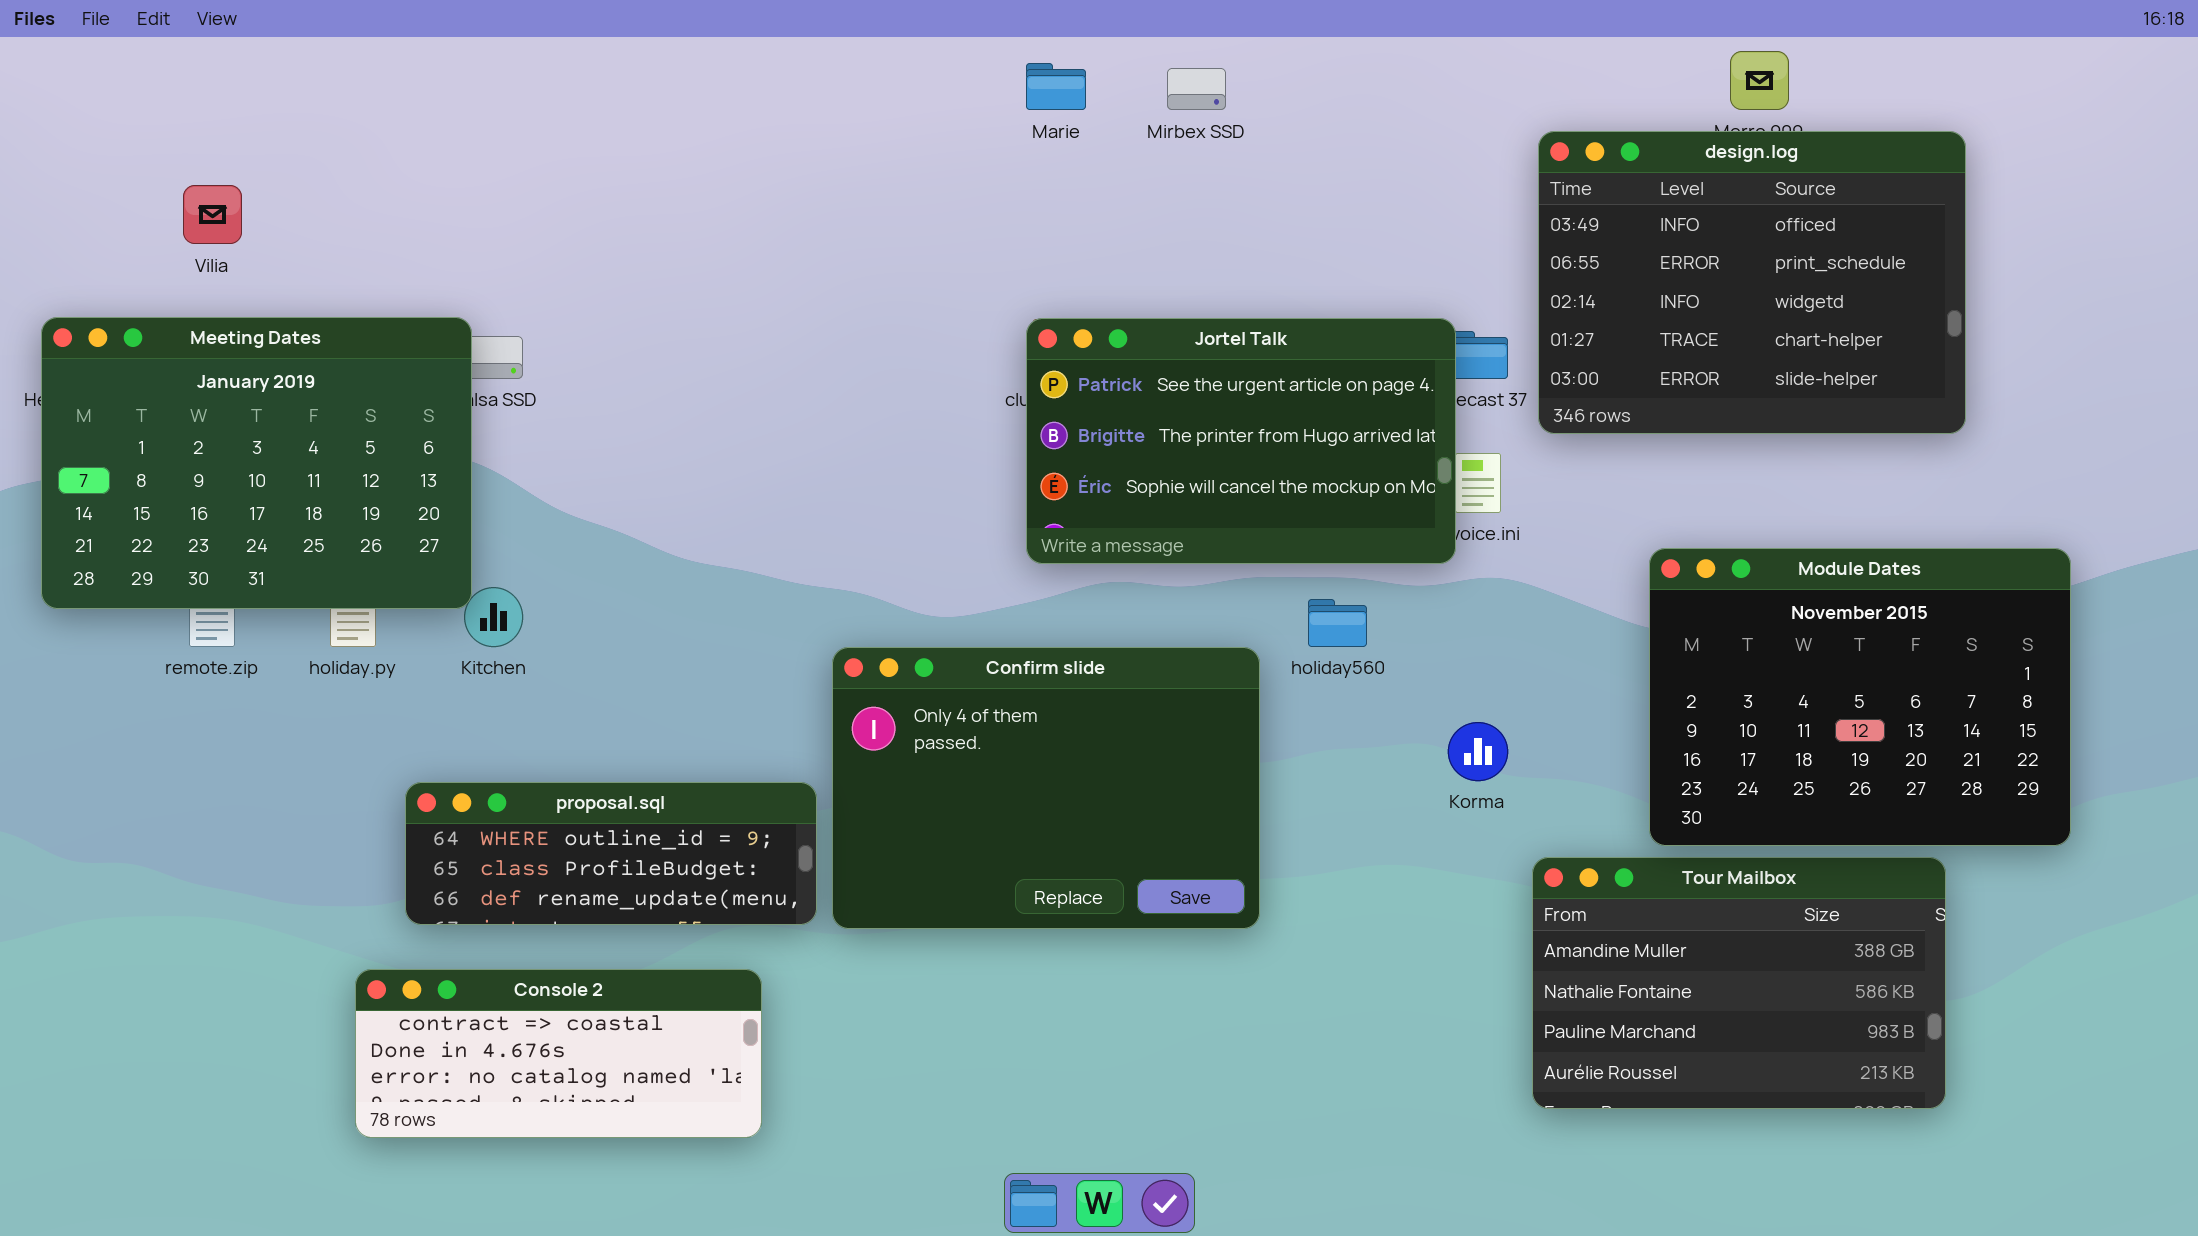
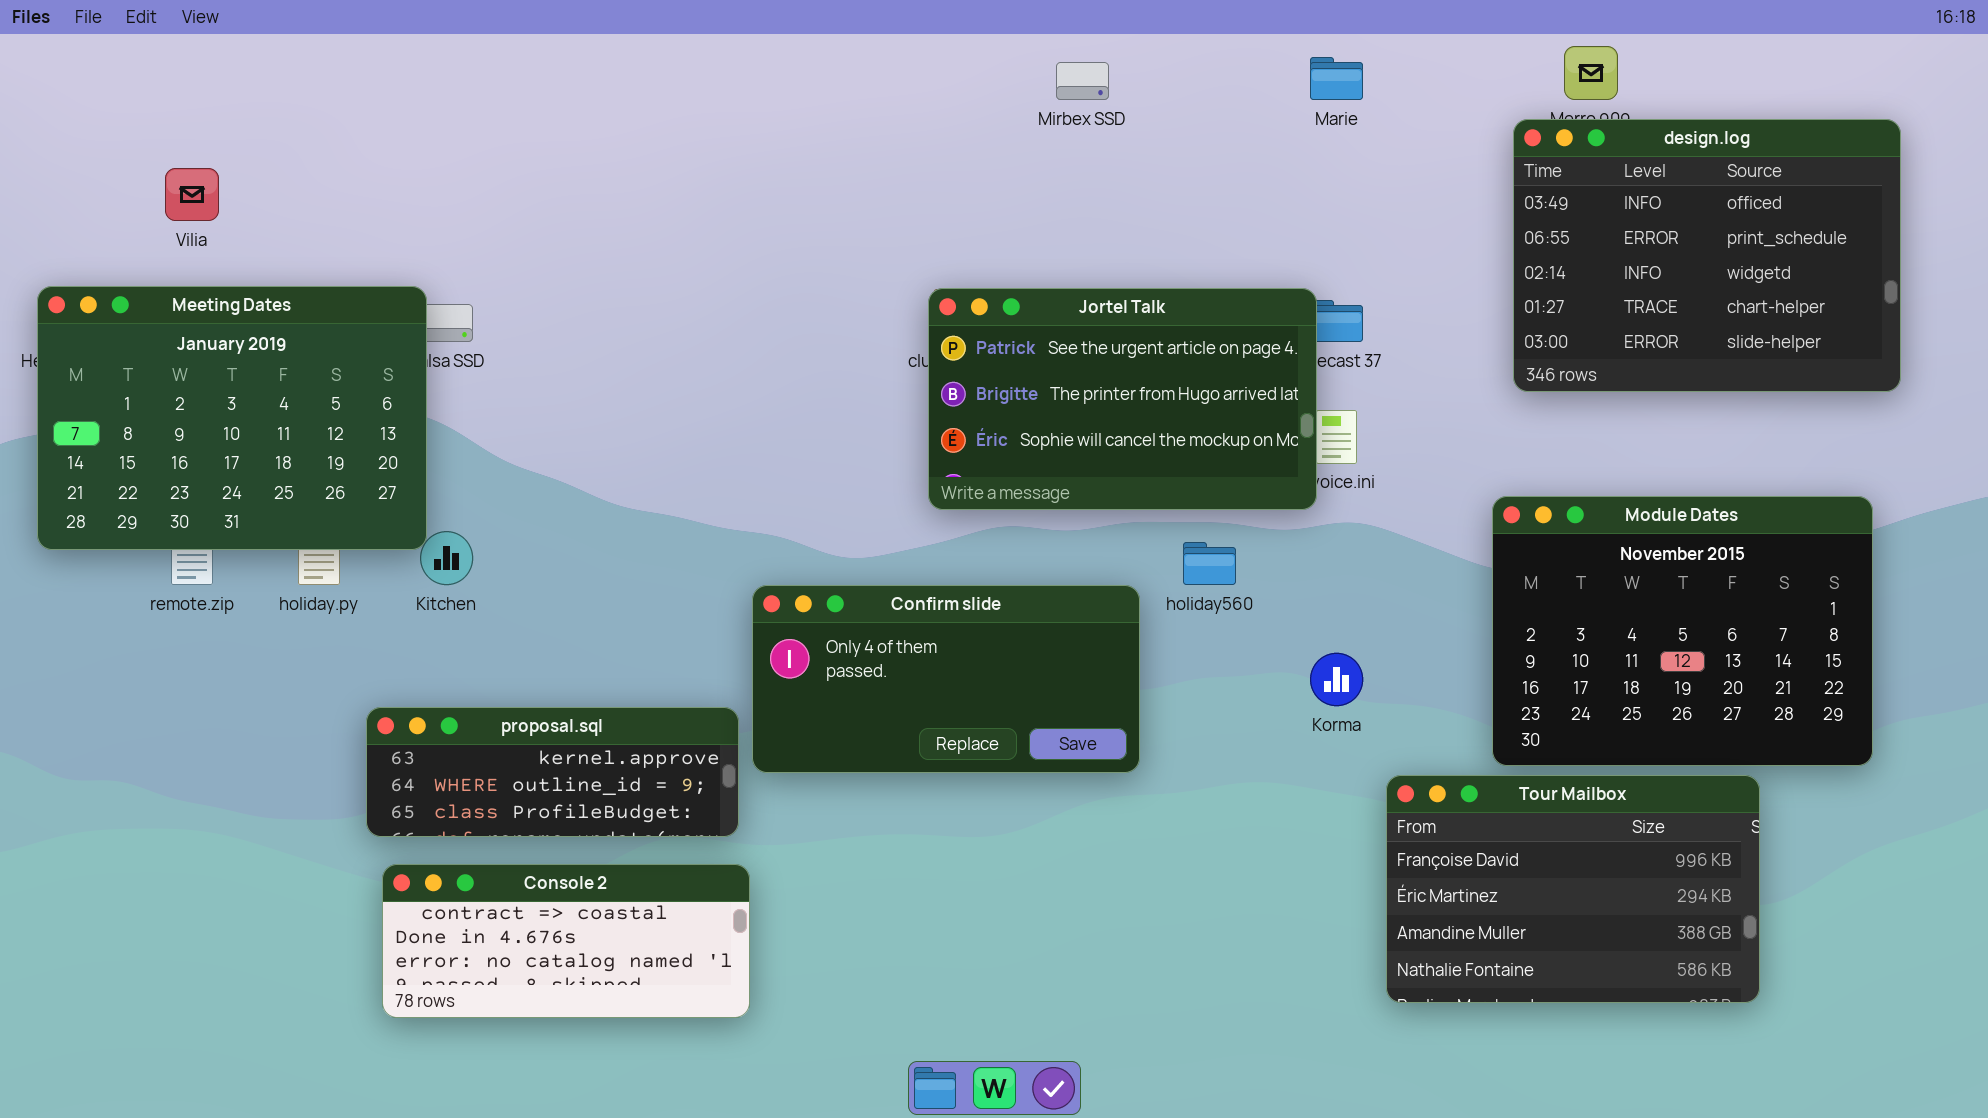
Marie: [1026,63,1086,110] -> [1310,57,1363,100], moved
design.log: [1538,131,1966,434] -> [1513,119,1901,392], moved
Confirm slide: [832,647,1260,929] -> [752,585,1140,773], resized
proposal.sql: [405,782,817,925] -> [366,707,739,837], scrolled up 1 row
Tour Mailbox: [1532,857,1946,1109] -> [1386,775,1760,1003], scrolled up 2 rows
Console 2: [355,969,762,1138] -> [382,864,750,1018], moved

